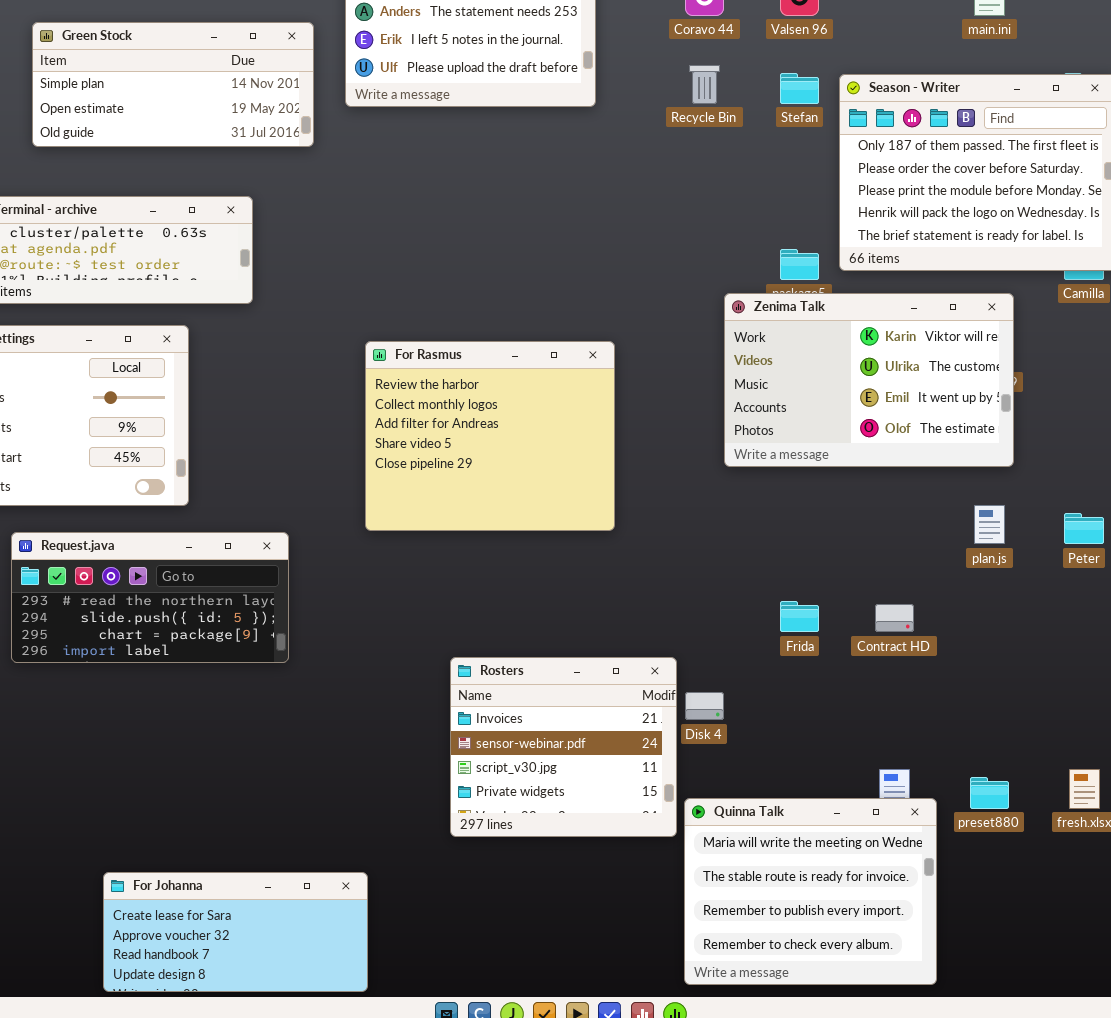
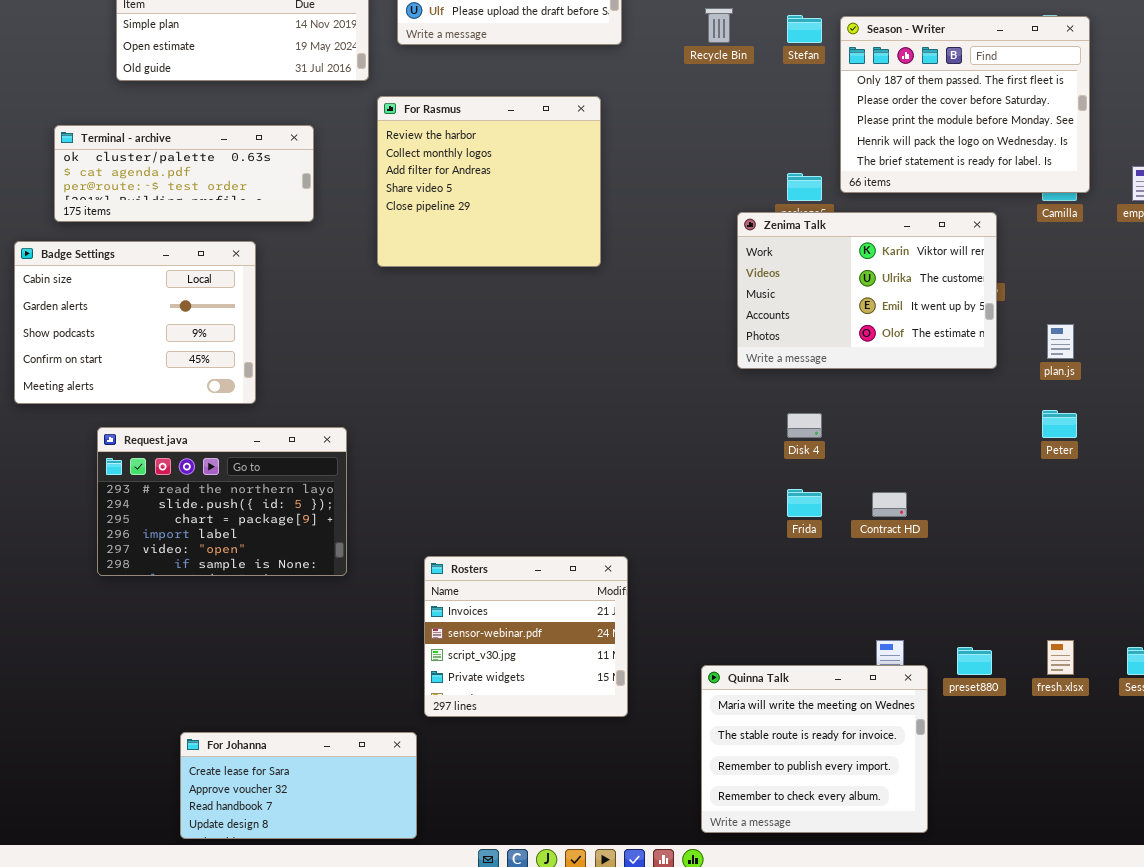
For Rasmus: [365,341,615,531] -> [377,96,601,267], moved
plan.js: [974,505,1005,544] -> [1047,324,1074,359], moved
Request.java: [11,532,289,663] -> [97,427,347,576], resized
Rosters: [450,657,677,837] -> [424,556,628,717], moved
Disk 4: [685,692,724,720] -> [787,413,822,438], moved

